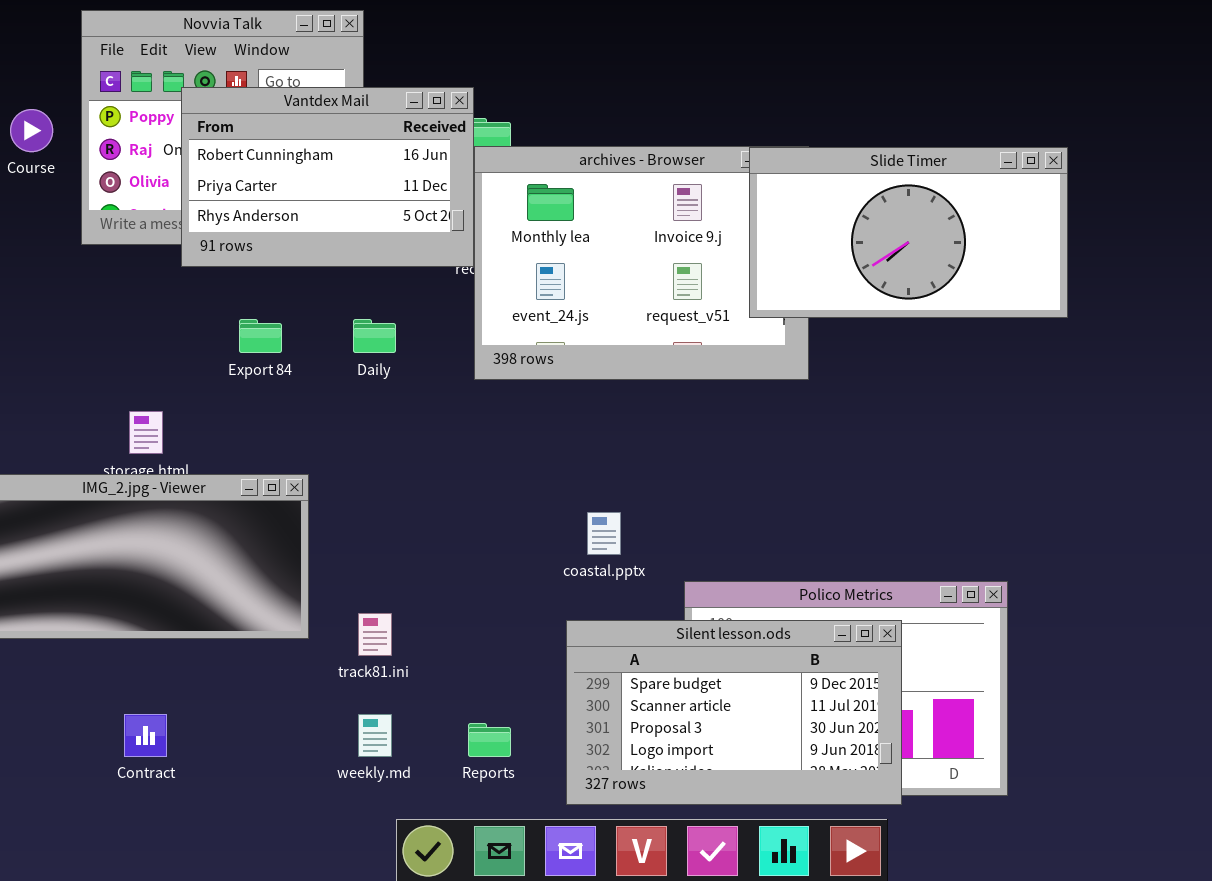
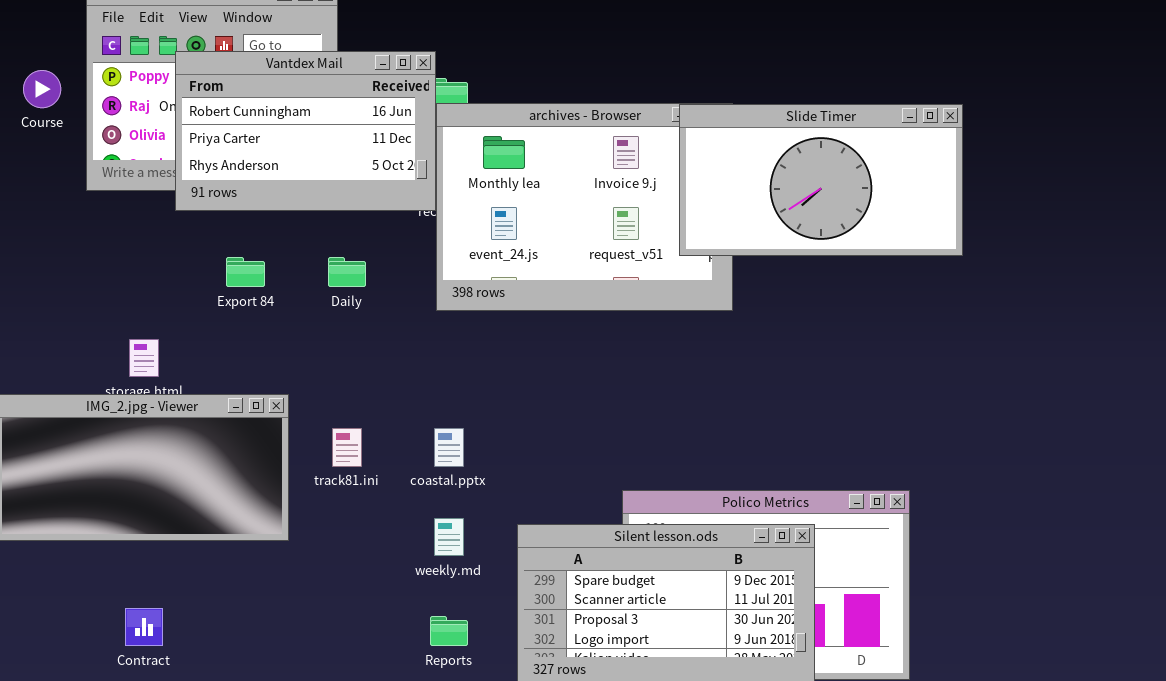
coastal.pptx: [587,512,621,555] -> [434,428,464,467], moved
track81.ini: [358,613,392,656] -> [332,428,362,467], moved
weekly.md: [358,714,392,757] -> [434,518,464,556], moved

